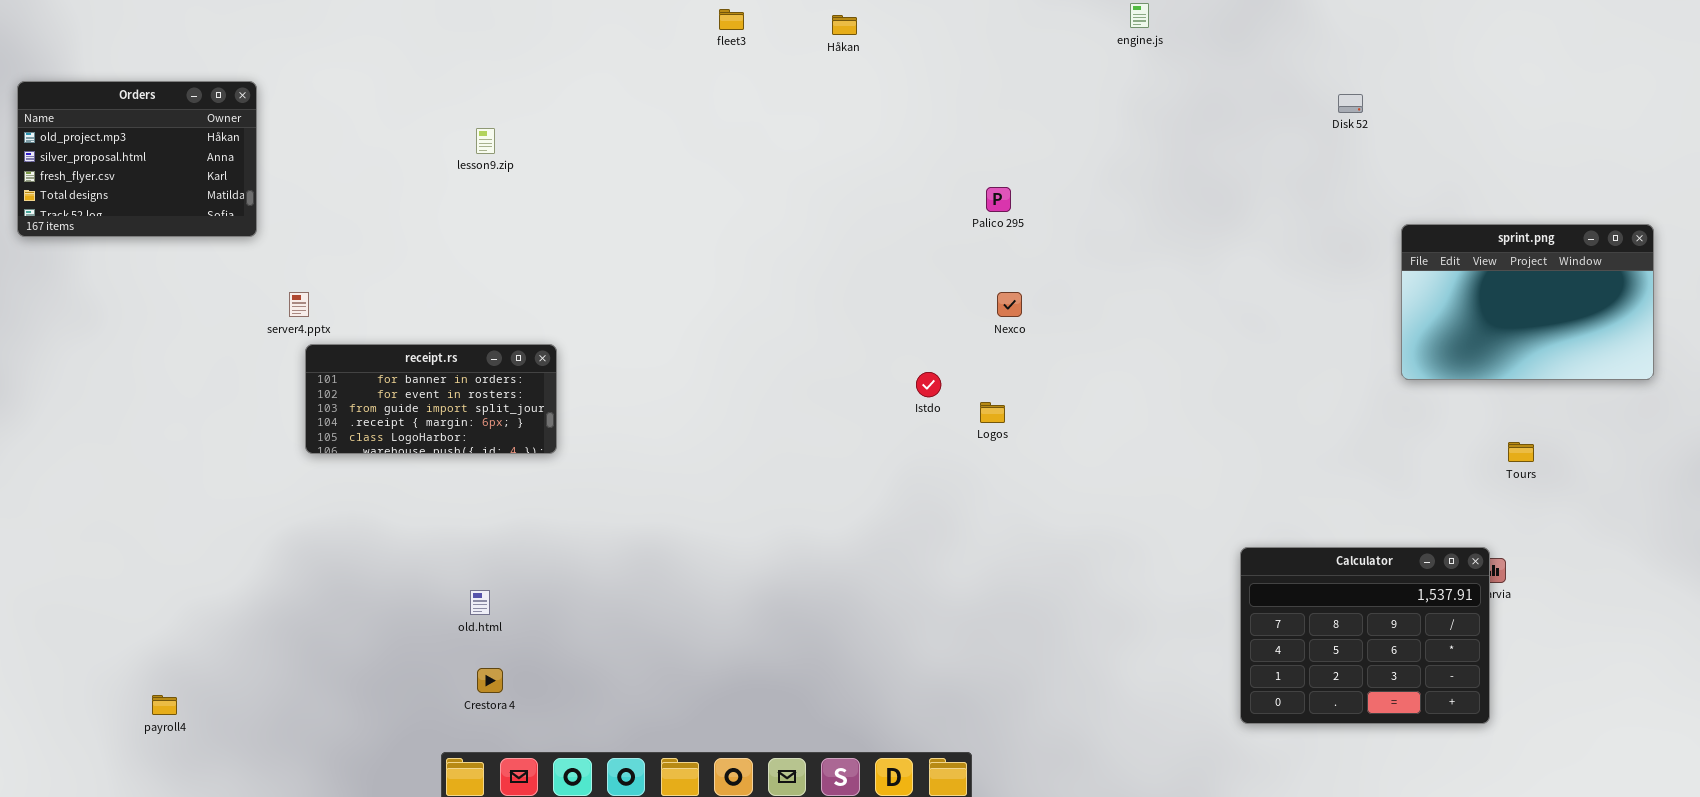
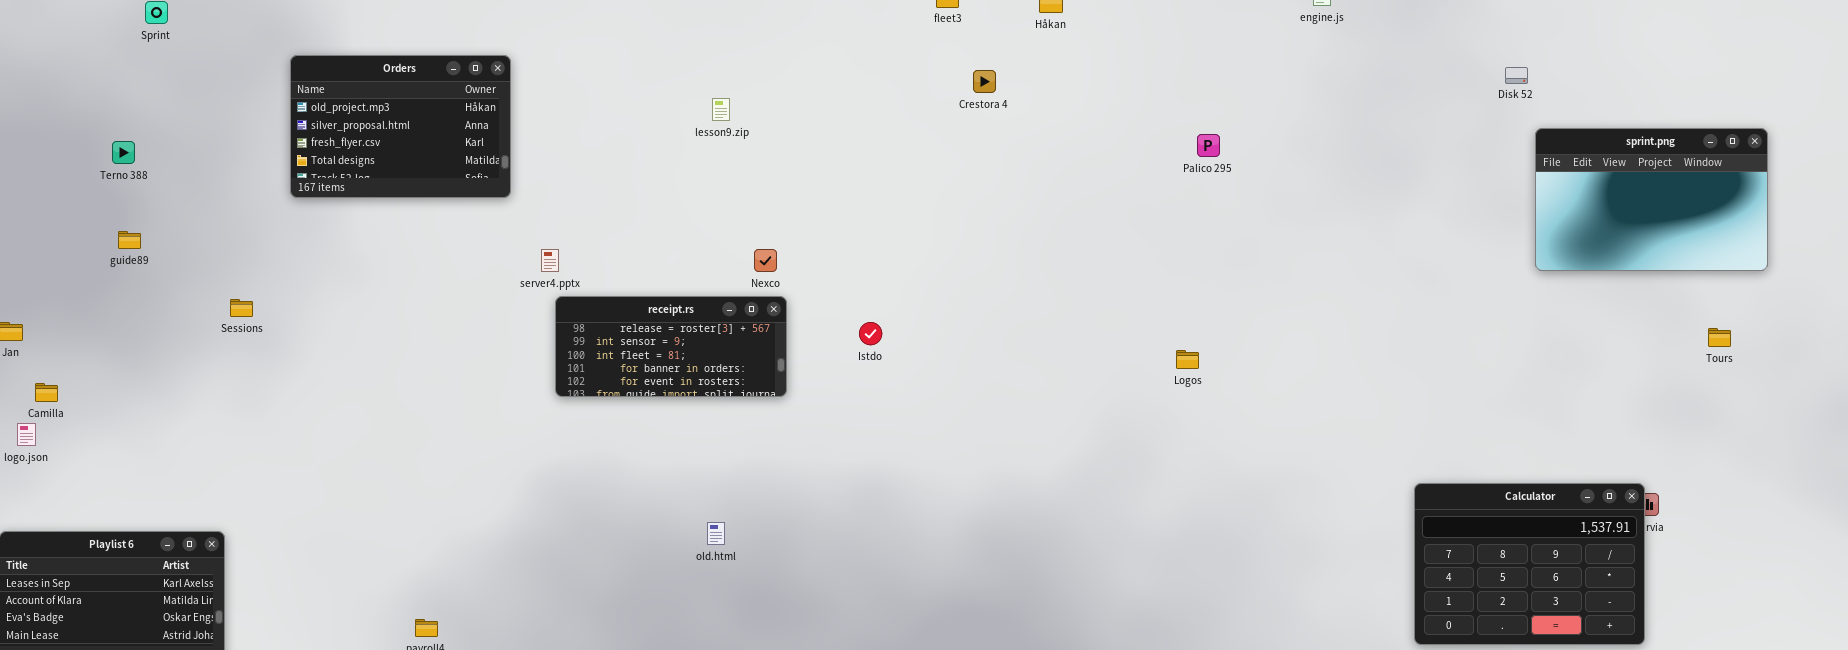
Palico 295: [986,187,1011,212] -> [1197,134,1220,157], moved
sprint.png: [1401,224,1654,380] -> [1535,128,1768,271], moved
Nexco: [997,292,1022,317] -> [754,249,777,272], moved
receipt.rs: [305,344,557,454] -> [555,296,787,397], scrolled up 3 rows
Istdo: [916,372,941,397] -> [859,322,882,345], moved
Tours: [1508,442,1534,462] -> [1708,328,1731,347], moved
Crestora 4: [477,668,503,693] -> [973,70,996,93], moved

